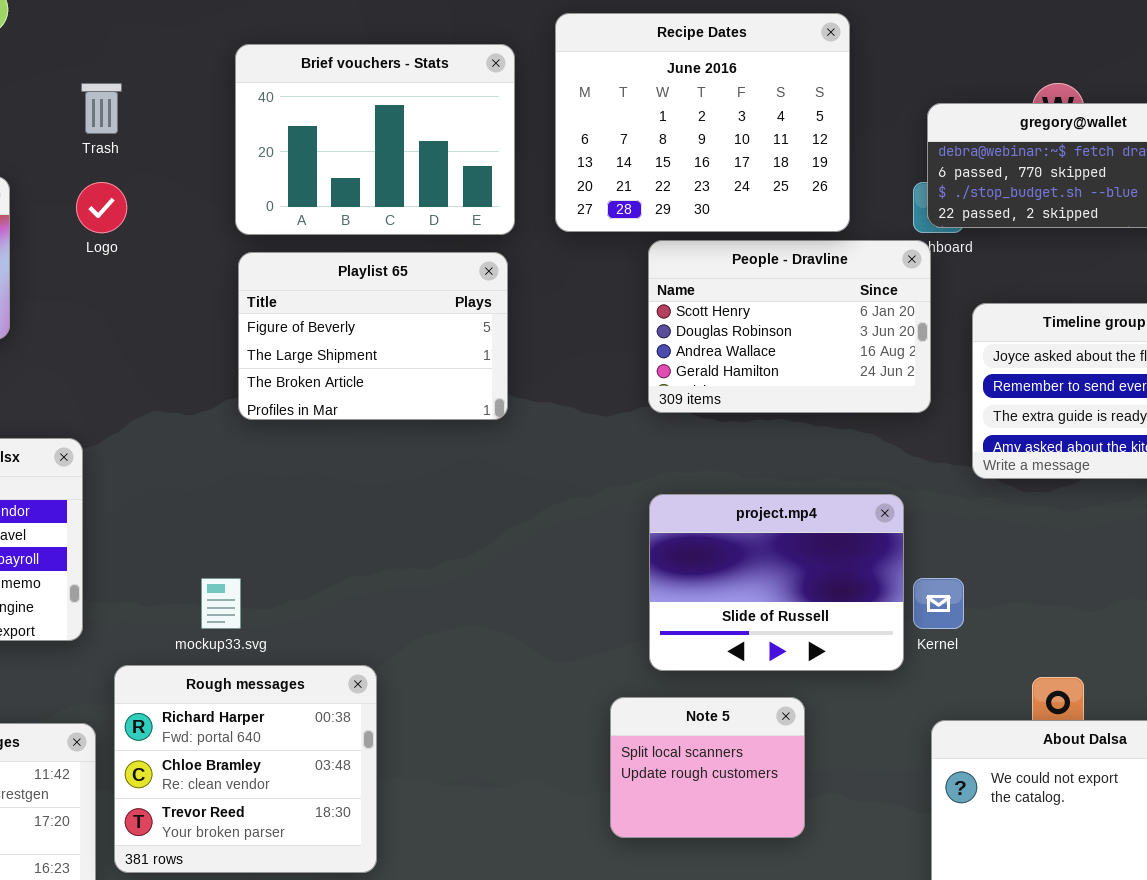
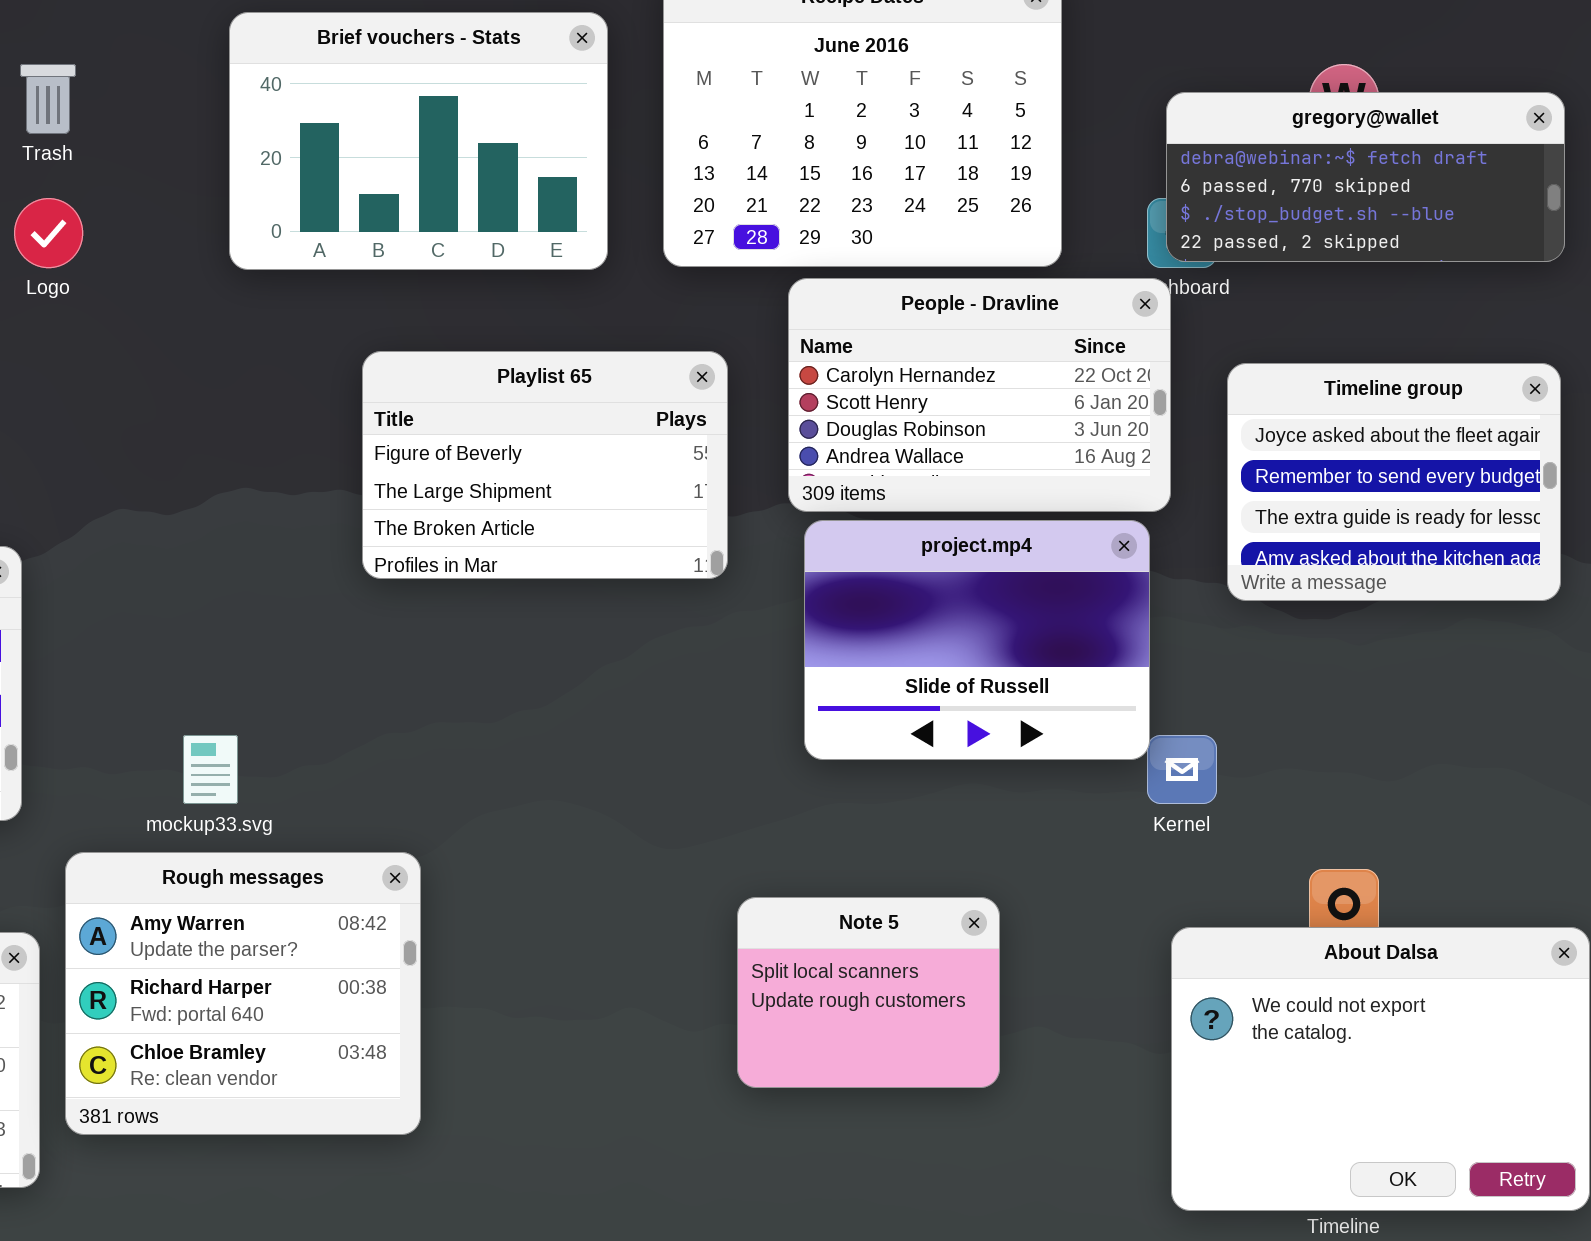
People - Dravline: [648,240,931,413] -> [788,278,1171,512], scrolled up 1 row
Playlist 65: [238,252,508,420] -> [362,351,728,579], moved
project.mp4: [649,494,904,671] -> [804,520,1150,760], moved
Rough messages: [114,665,377,873] -> [65,852,421,1135], scrolled up 1 row

